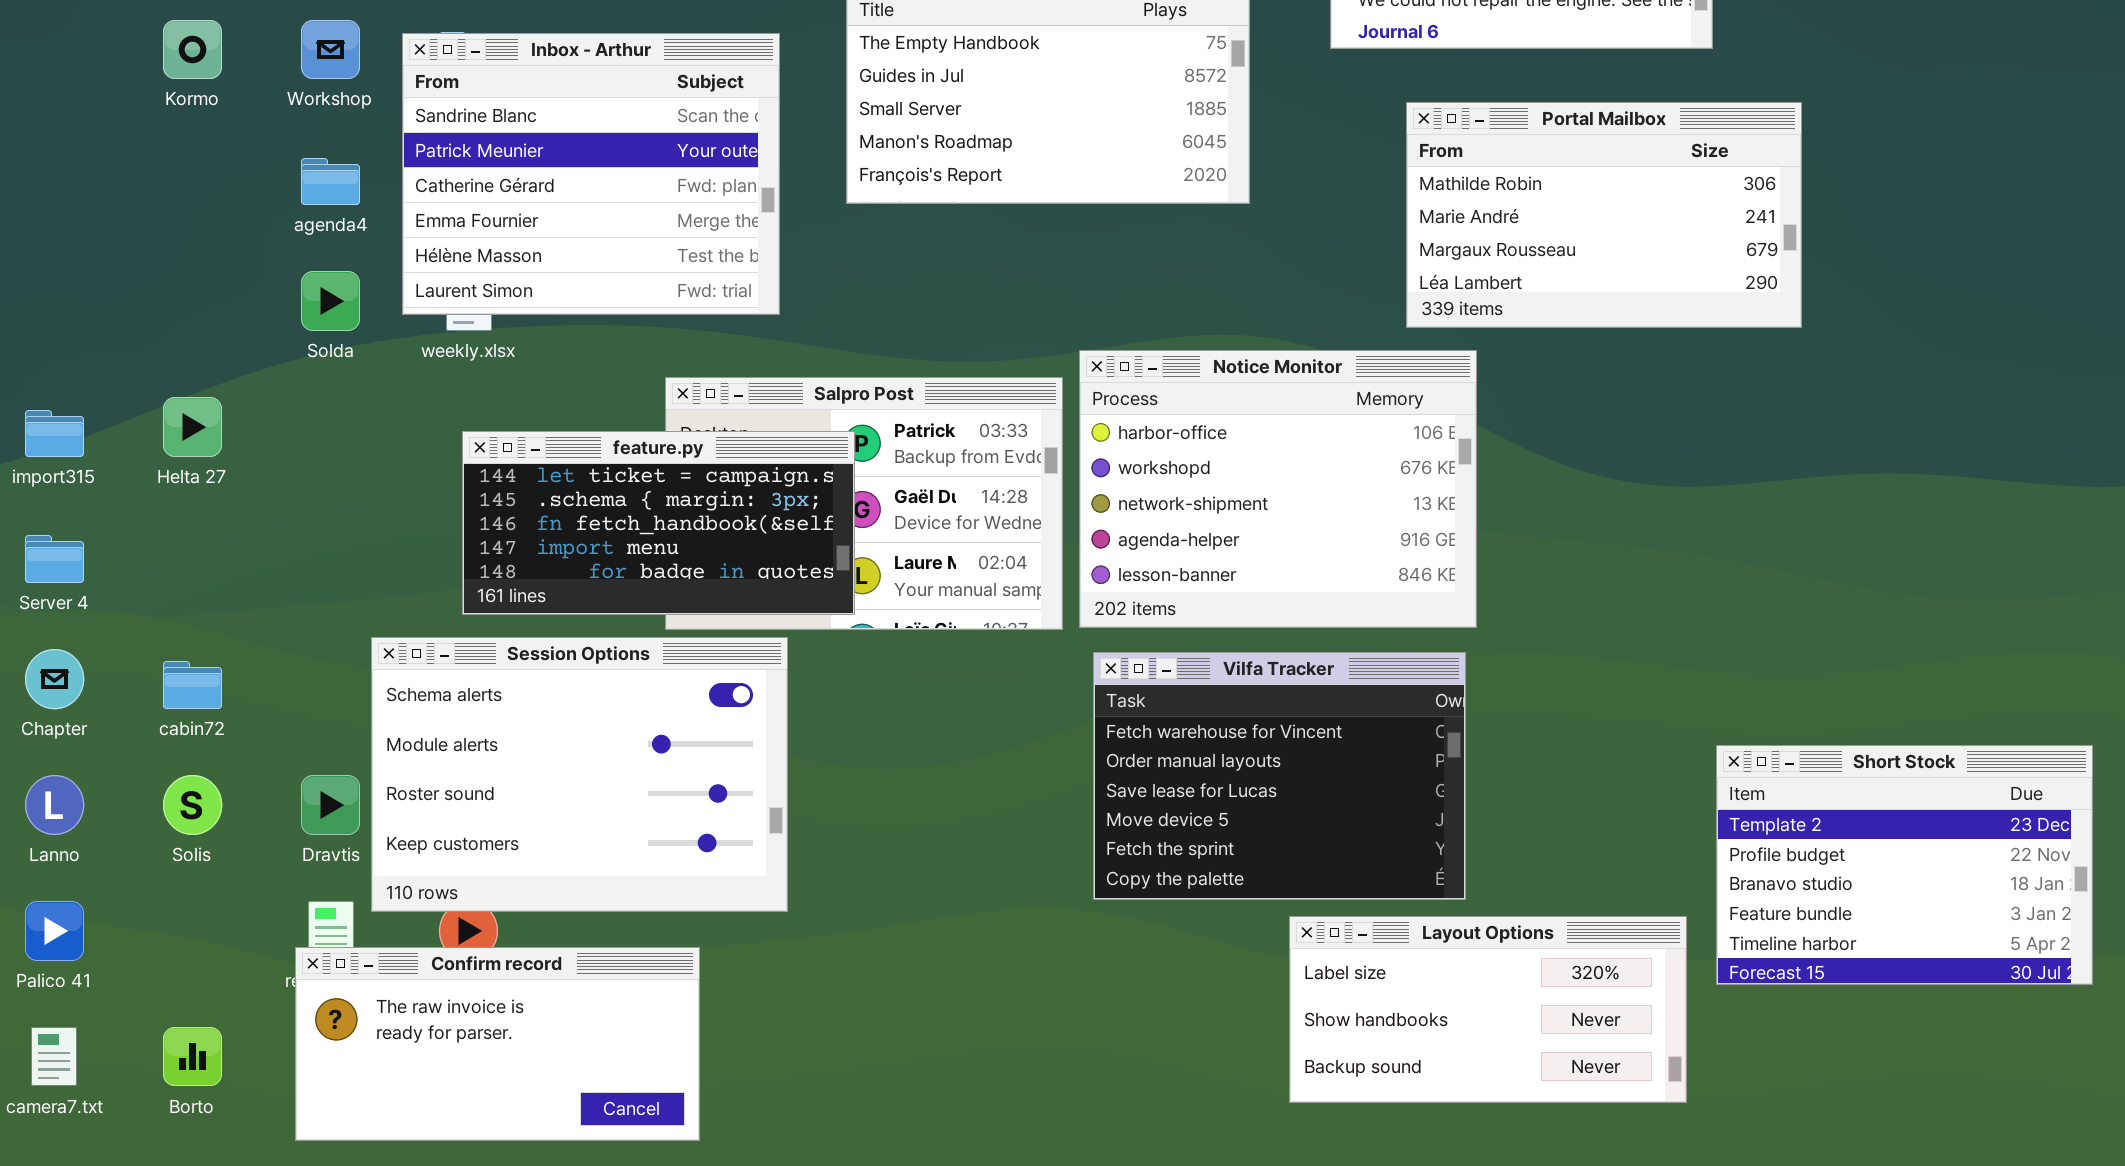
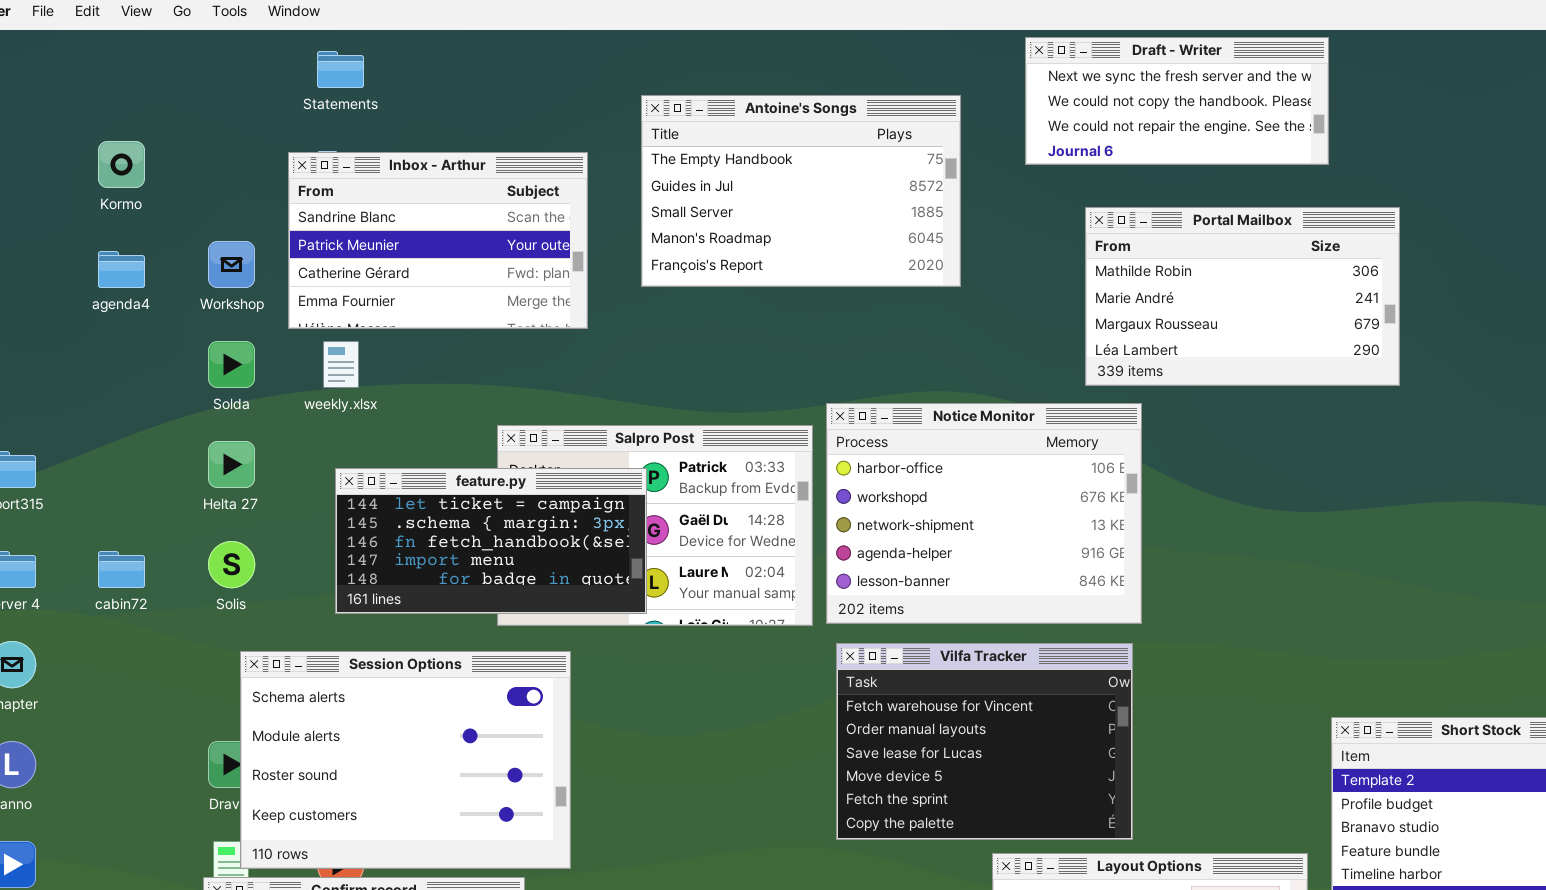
Workshop: [301,20,360,79] -> [208,241,255,288], moved
Inbox - Arthur: [402,33,780,315] -> [288,152,588,329], resized
agenda4: [301,158,360,205] -> [98,251,145,288], moved
Helta 27: [163,397,222,457] -> [208,441,255,488], moved
Session Options: [371,637,788,912] -> [240,651,571,869], moved
cabin72: [163,661,222,709] -> [98,551,145,588], moved
Solis: [163,775,222,835] -> [208,541,255,588], moved

